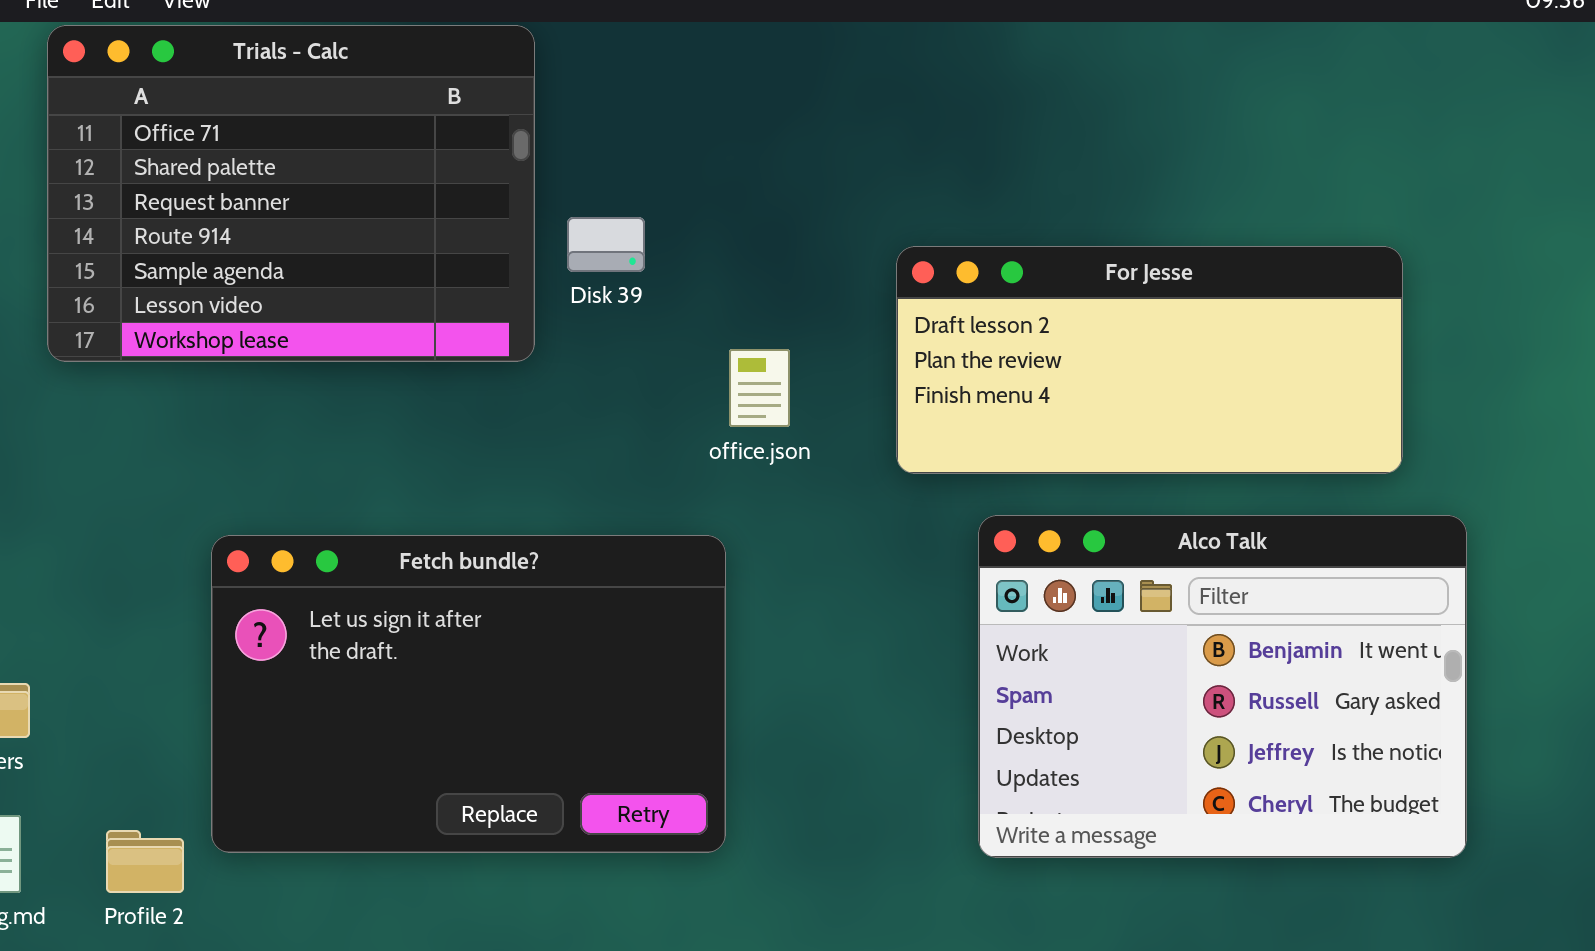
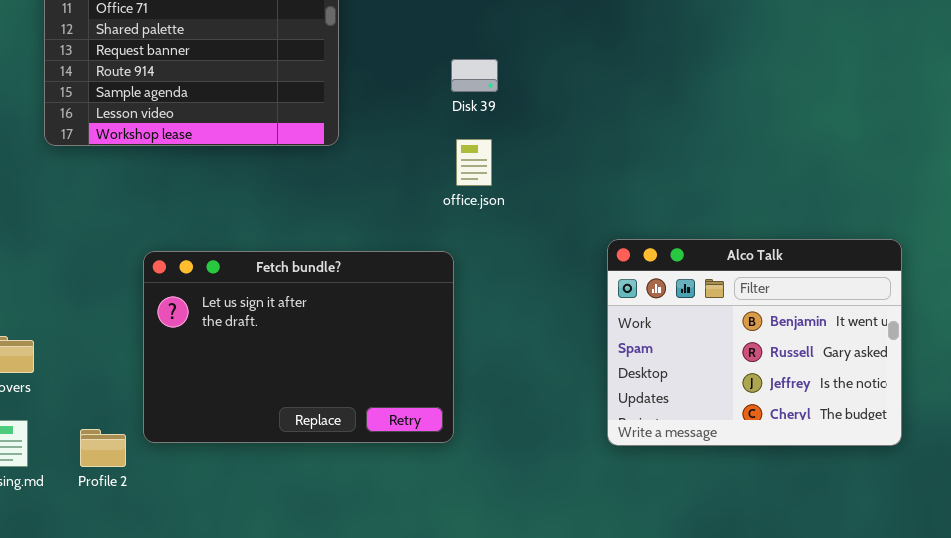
Disk 39: [567,217,645,272] -> [451,59,498,92], moved
For Jesse: [896,246,1403,474] -> none, closed

